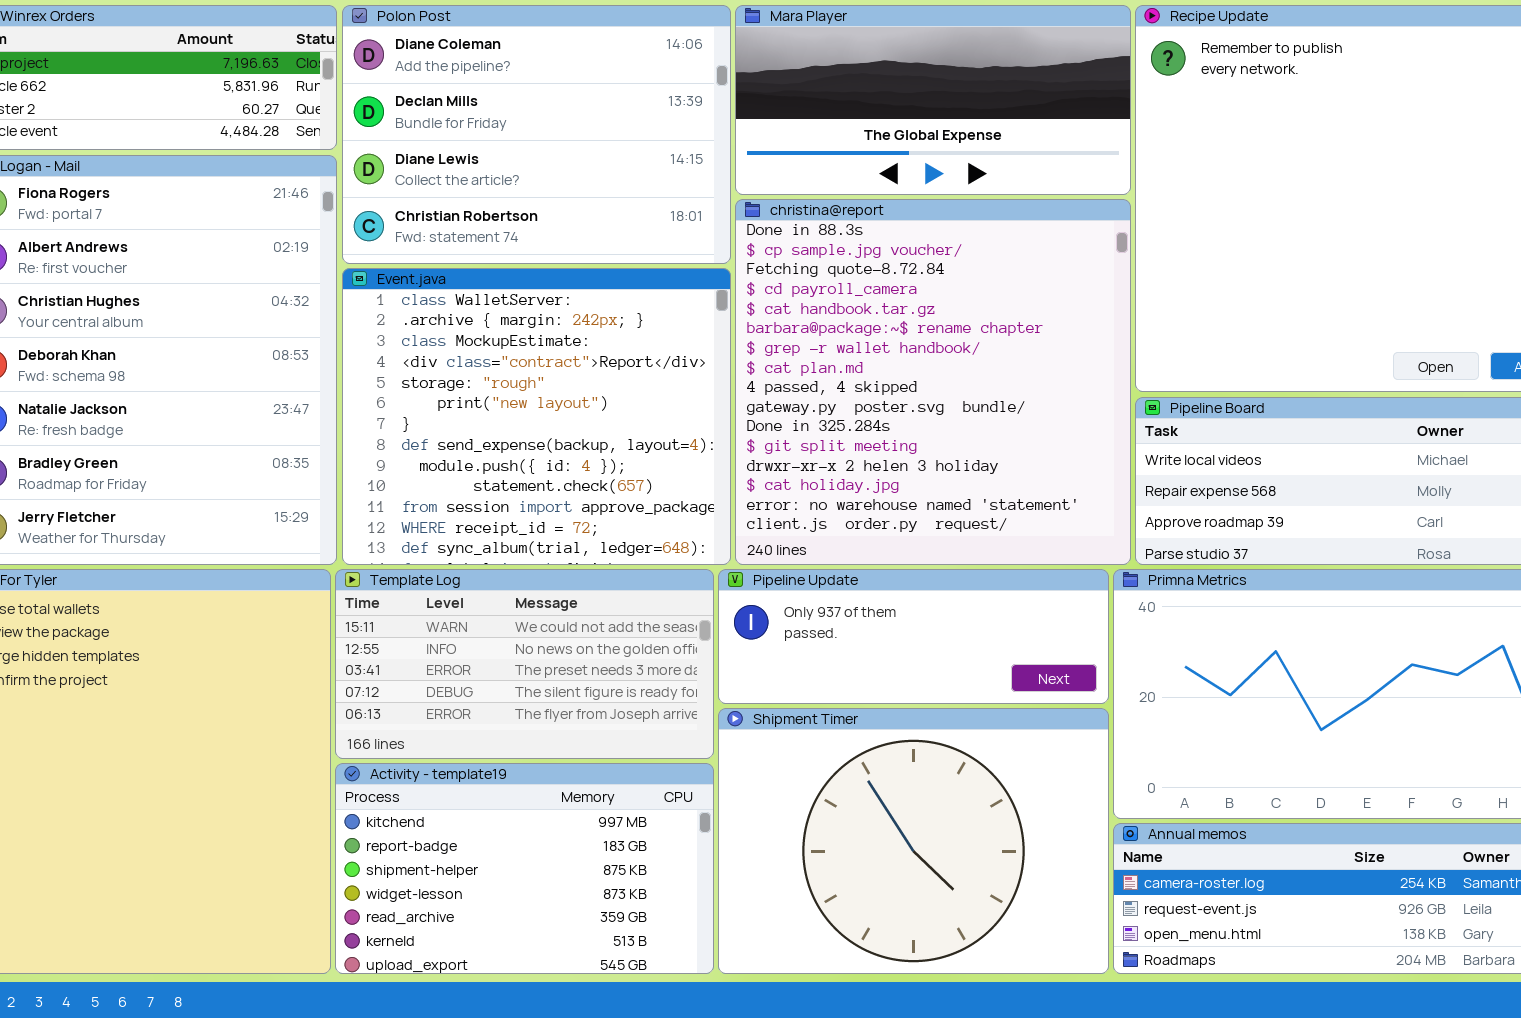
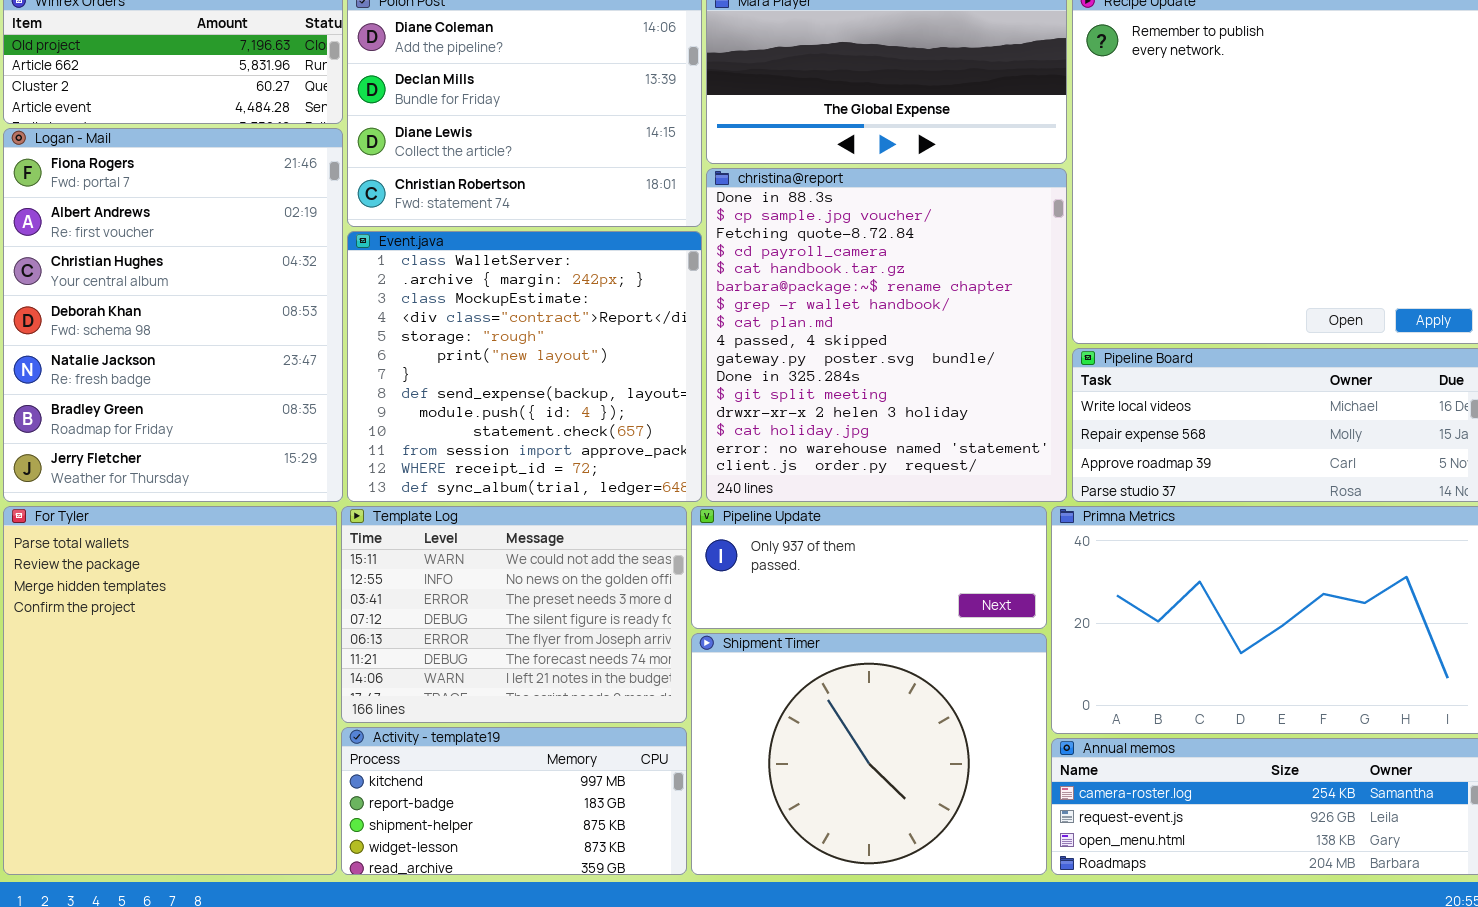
Template Log: [335,569,714,759] -> [341,506,687,723], resized
Activity - template19: [335,763,714,974] -> [341,727,687,875], resized

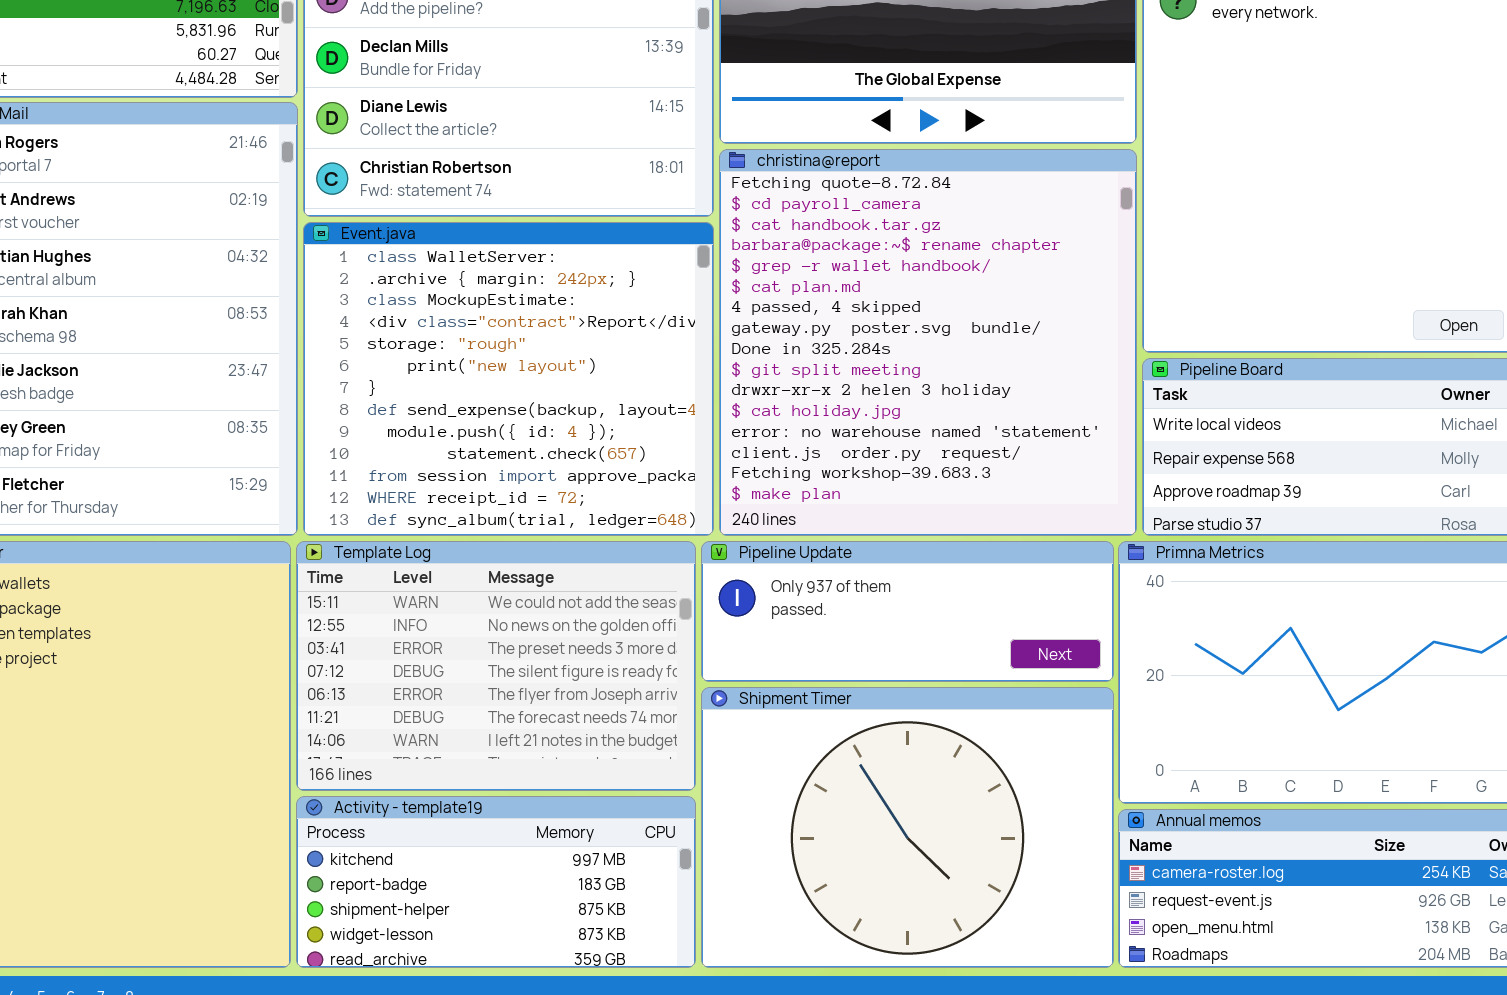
christina@report: [706,168,1067,502] -> [719,149,1137,536], scrolled down 2 rows

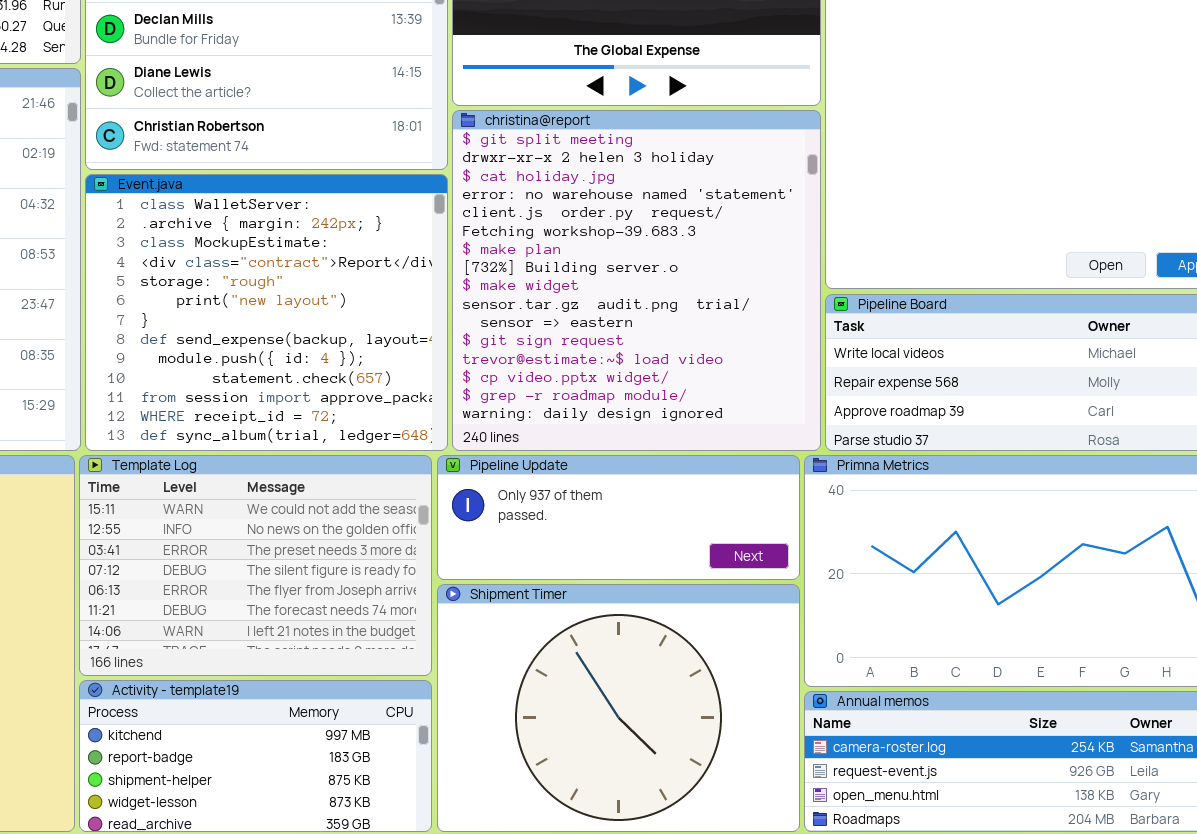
christina@report: [719,149,1137,536] -> [452,110,821,451], scrolled down 9 rows

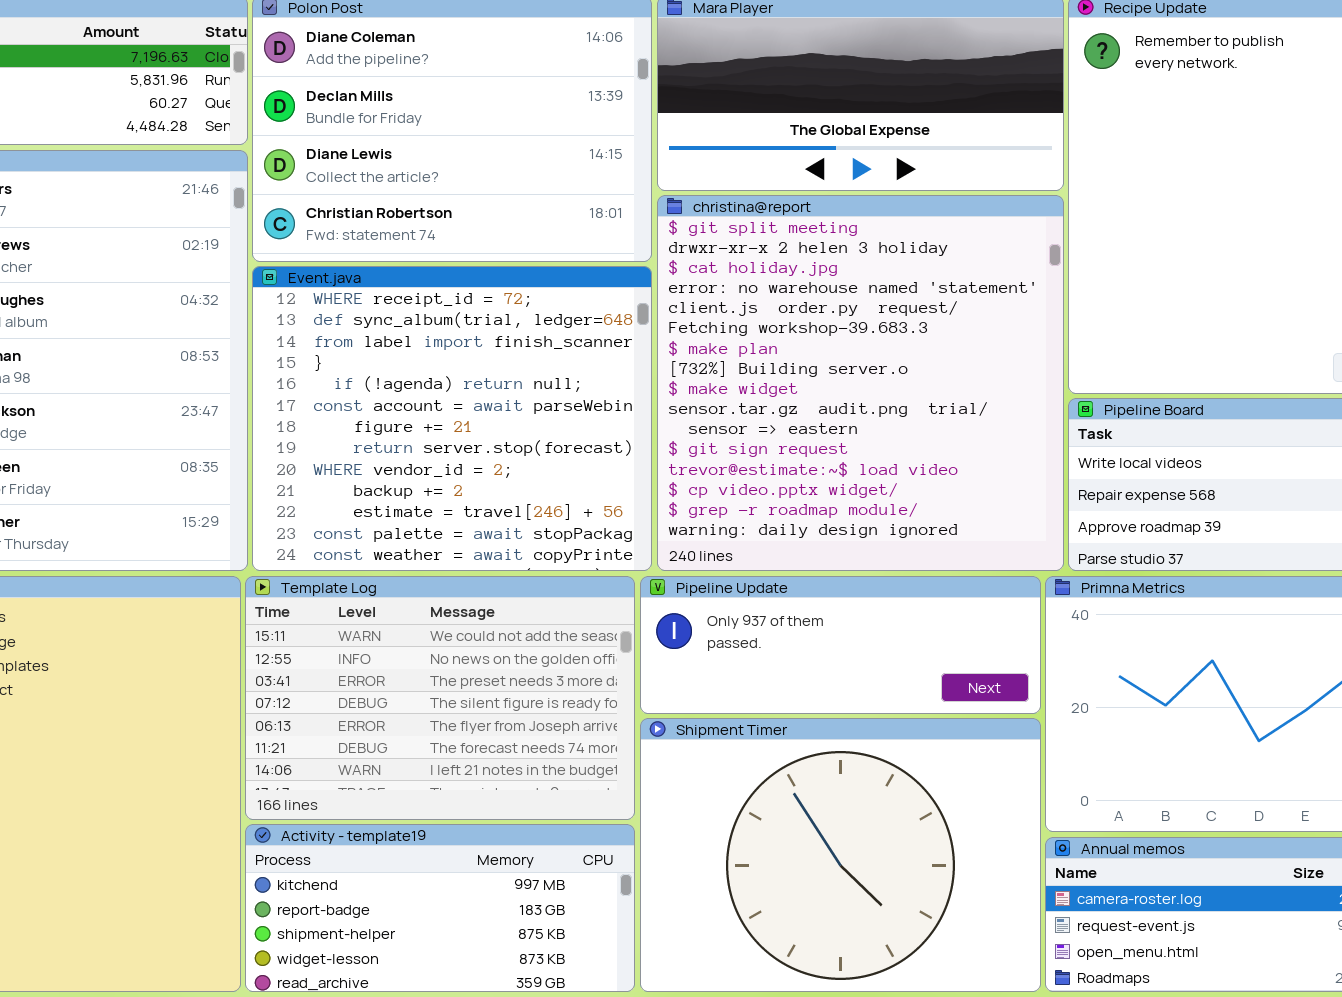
Event.java: [85,174,448,451] -> [252,266,652,571], scrolled down 11 rows

